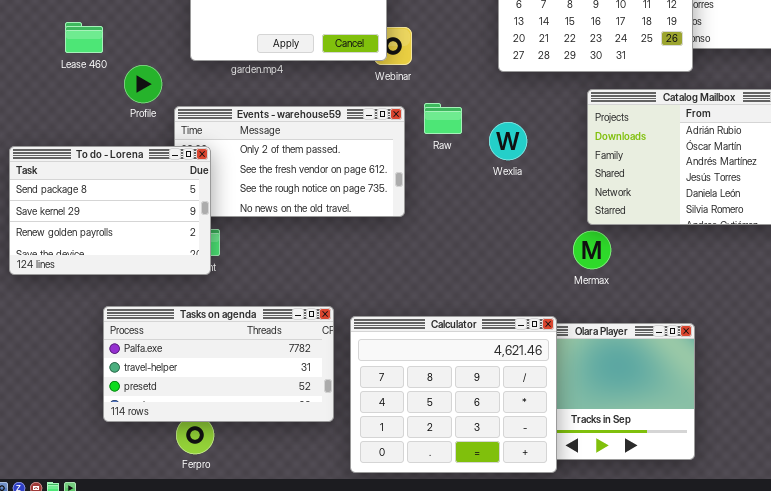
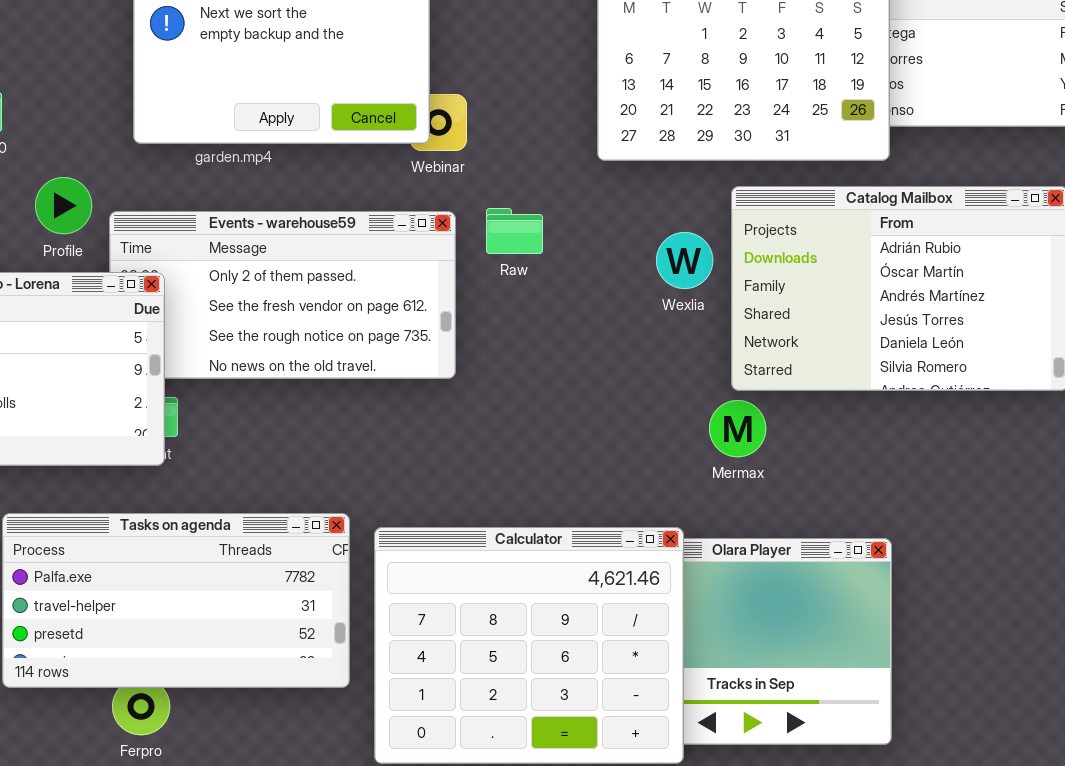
Profile: [124,65,162,103] -> [35,177,92,234], moved
Wexlia: [489,122,527,160] -> [656,232,713,289], moved

